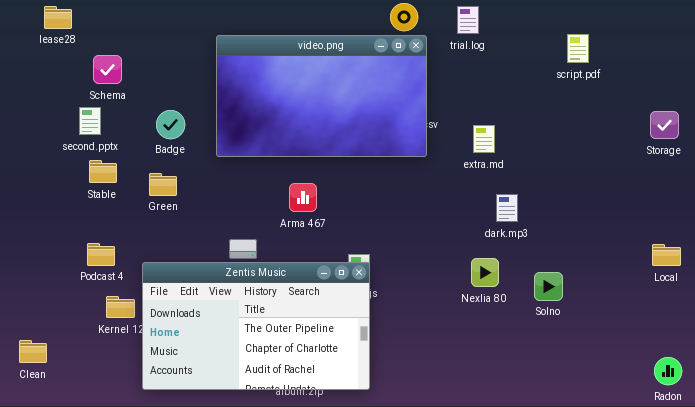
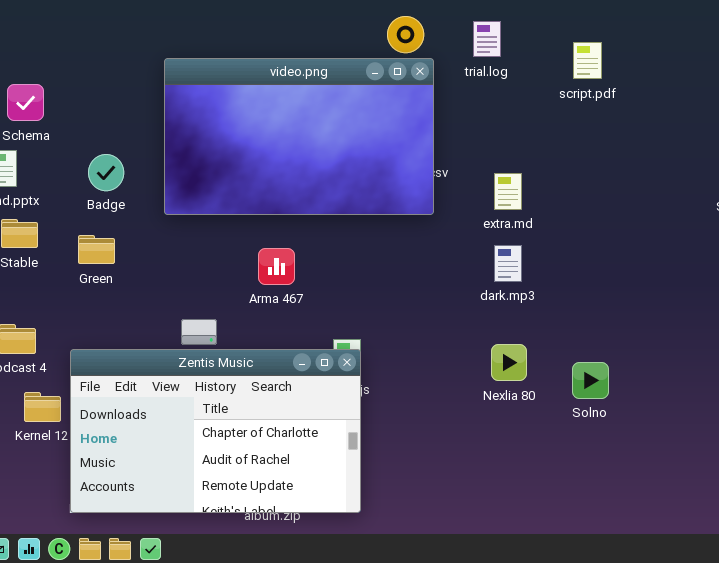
script.pdf: [567,34,589,63] -> [573,42,602,79], moved
dark.mp3: [496,194,518,222] -> [494,245,522,282], moved
Zentis Music: [142,262,370,390] -> [70,349,361,513], scrolled down 1 row

